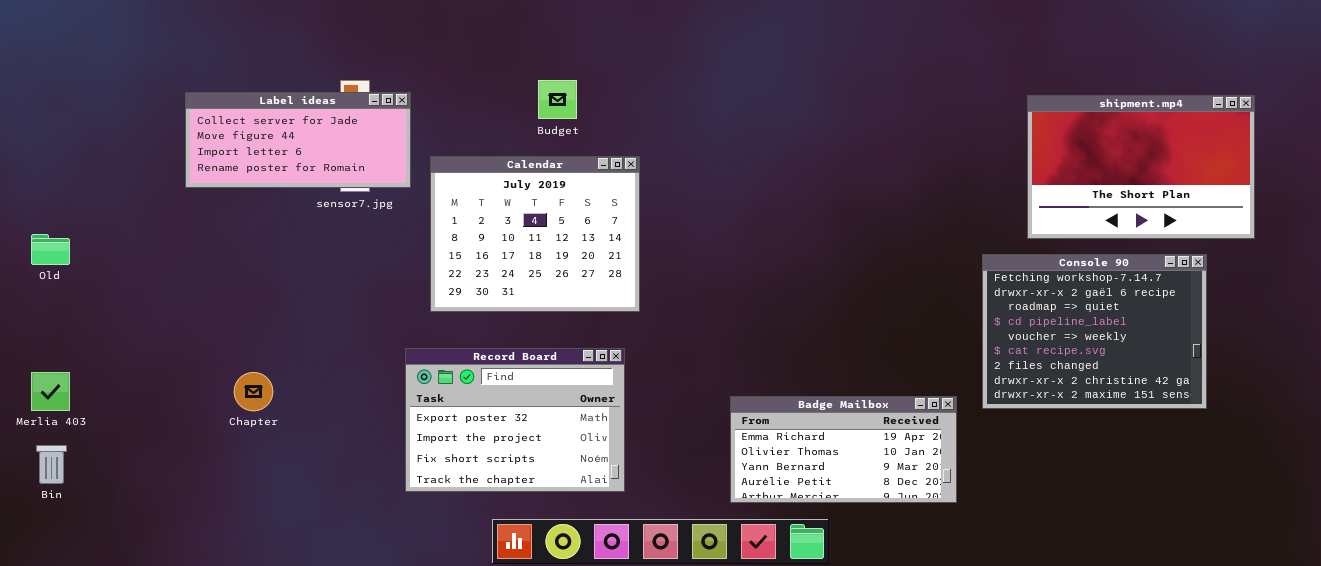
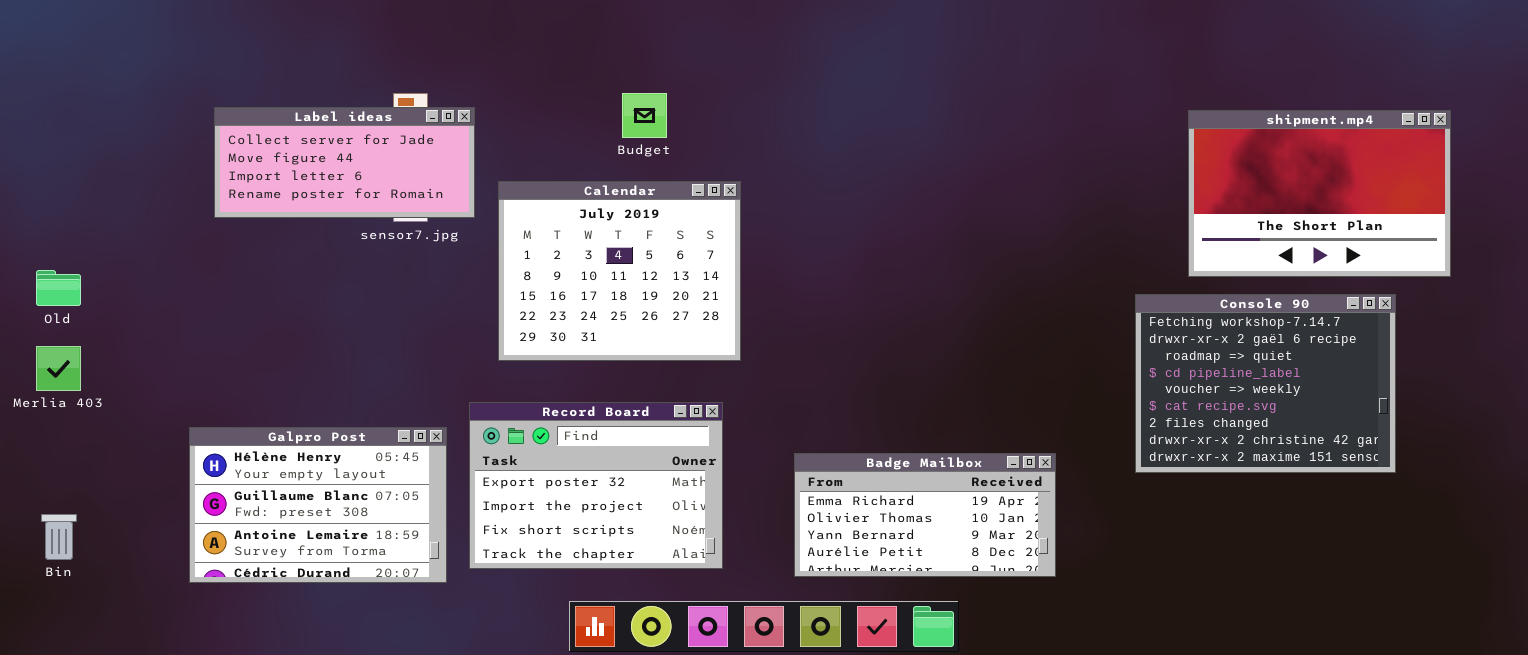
Galpro Post: none -> [189,427,447,583], opened
Merlia 403: [31,372,70,411] -> [36,346,81,391], moved
Badge Mailbox: [730,396,957,503] -> [794,453,1056,577], moved

